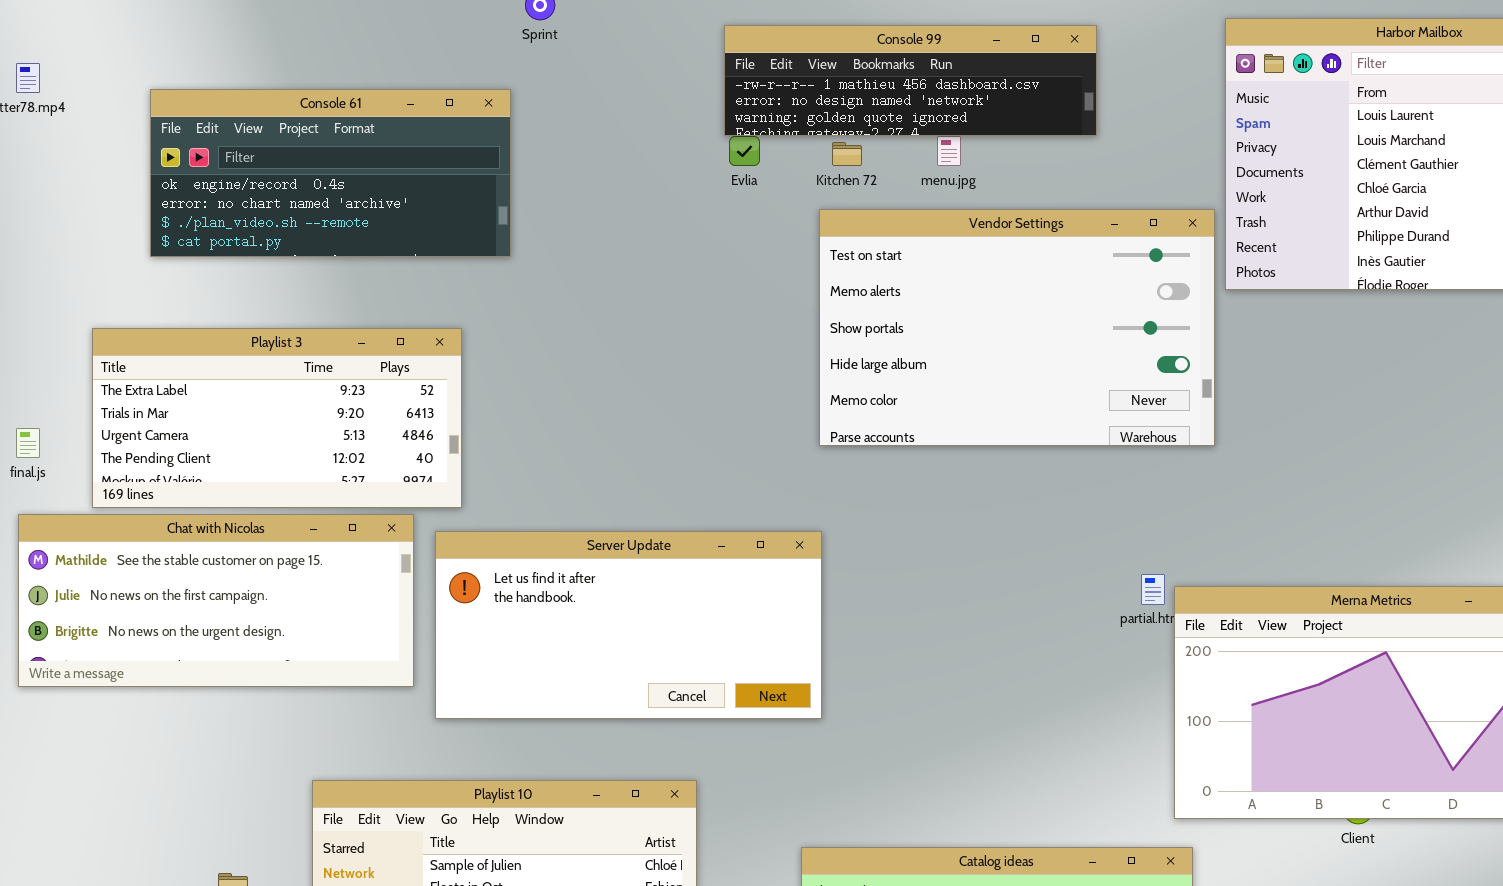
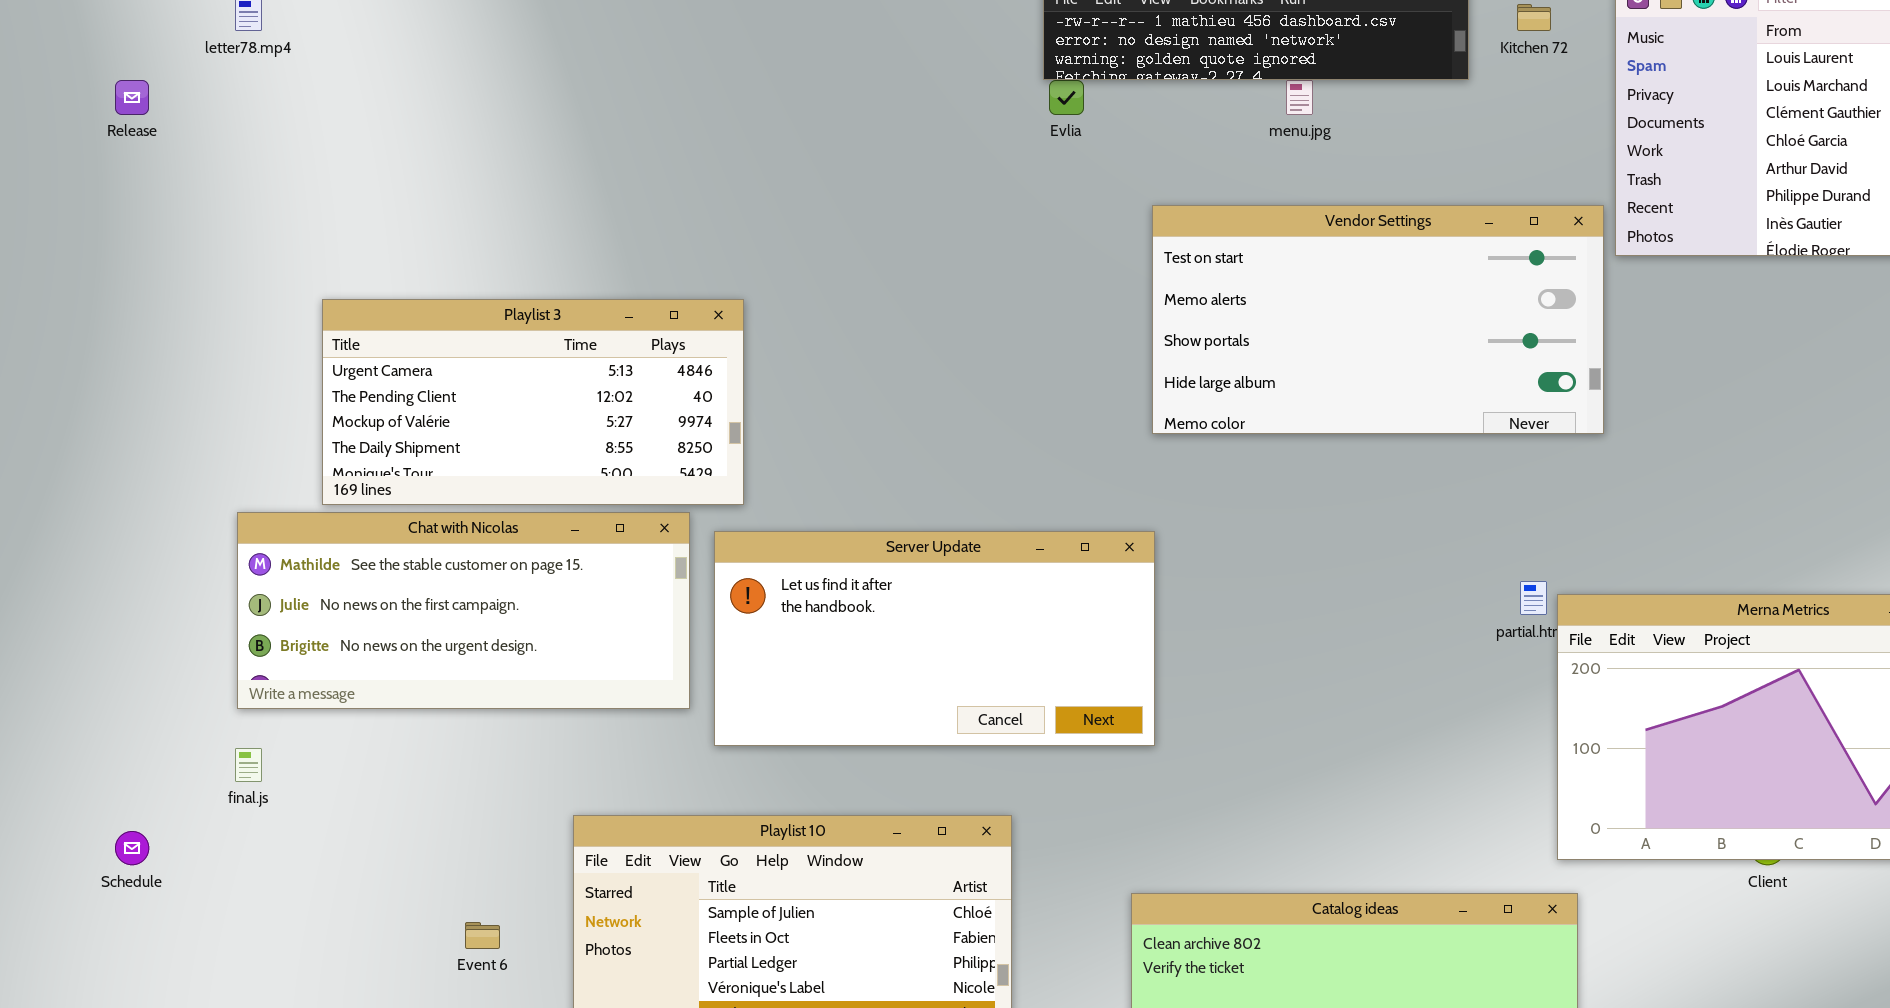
Console 61: [150,89,511,257] -> none, closed
Kitchen 72: [832,142,862,166] -> [1517,4,1551,31], moved
Vendor Settings: [819,209,1215,446] -> [1152,205,1604,434], resized
Playlist 3: [92,328,462,508] -> [322,299,744,505], scrolled down 2 rows
final.js: [16,428,40,458] -> [235,748,262,782], moved

